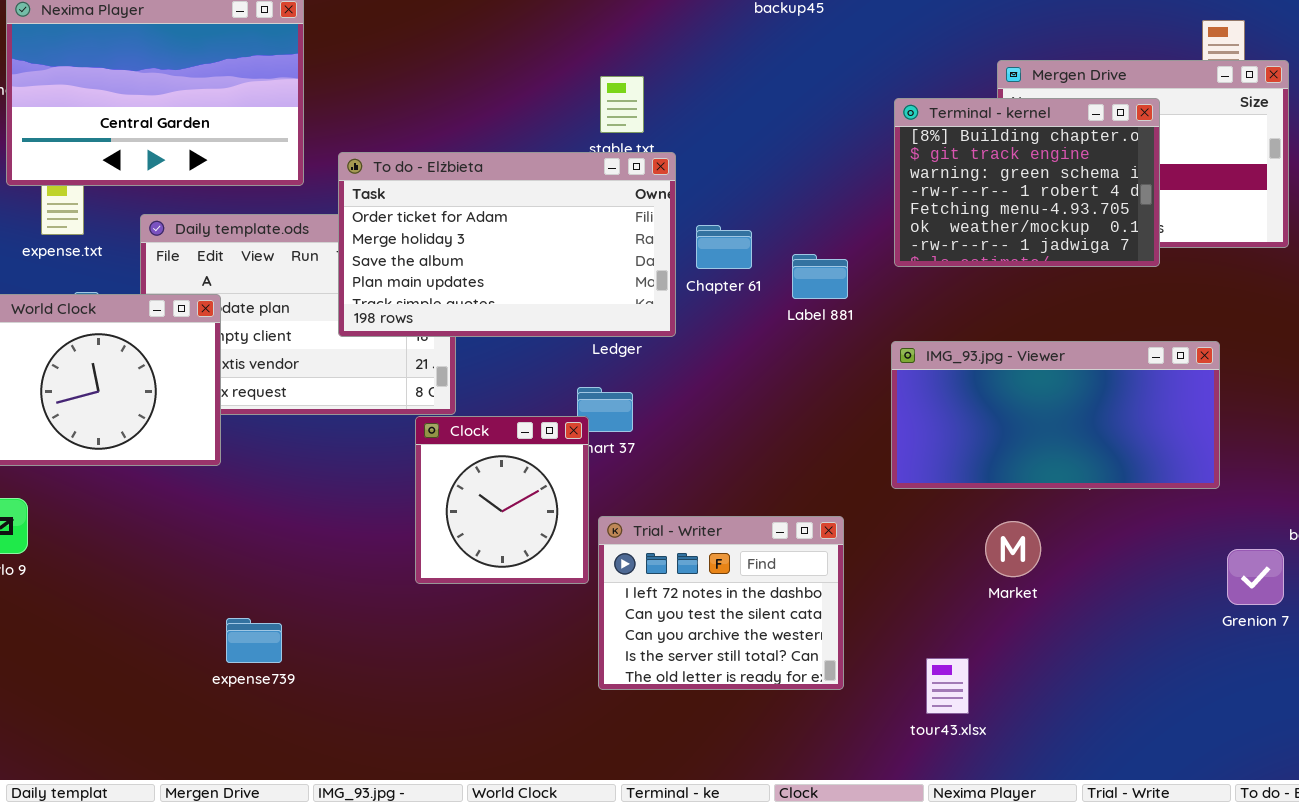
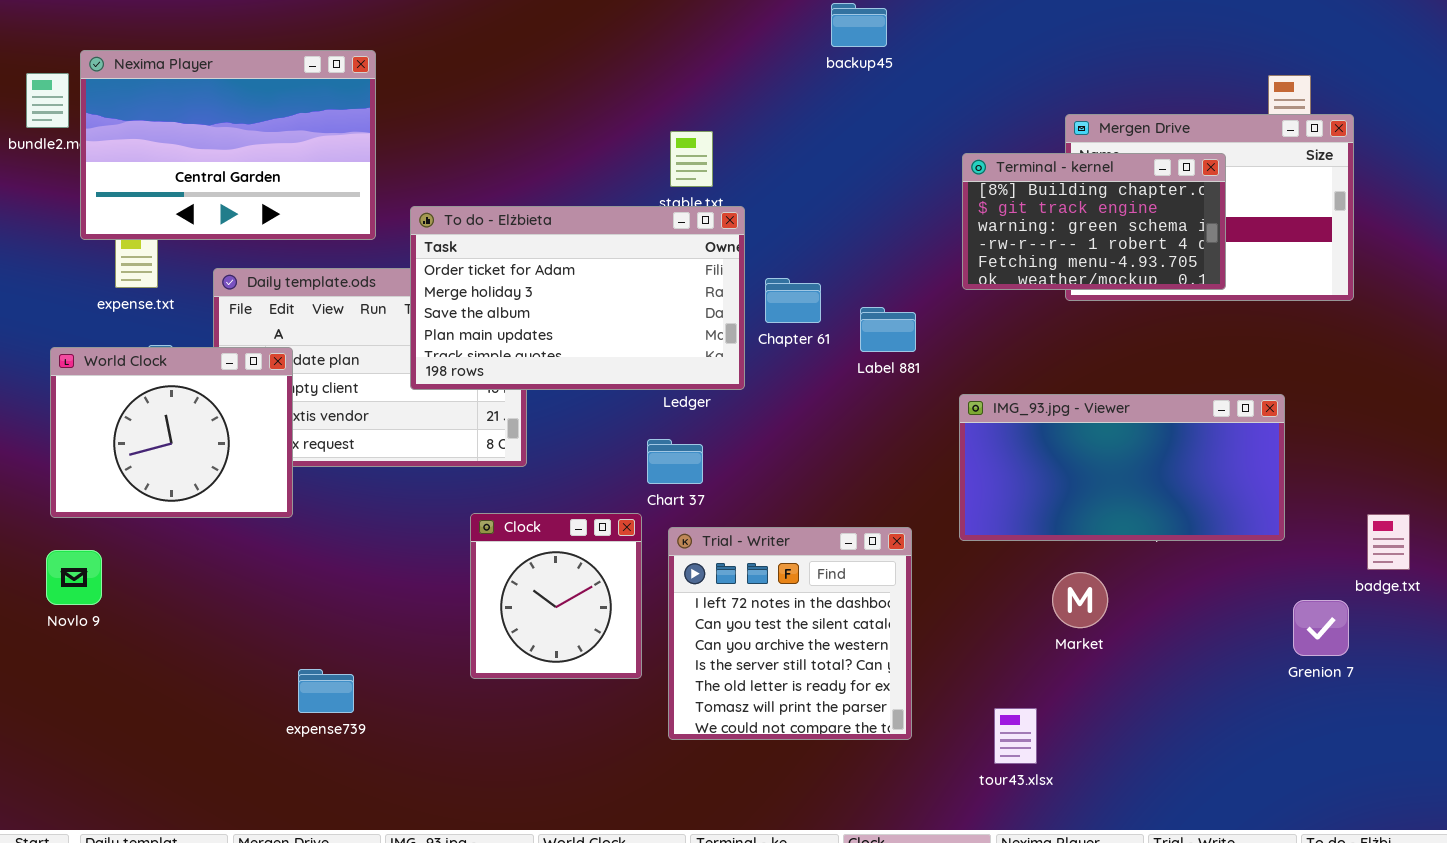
Terminal - kernel: [894,98,1160,267] -> [962,153,1226,290], resized
Clock: [415,416,589,584] -> [470,513,642,679], moved
Trial - Writer: [598,516,844,690] -> [668,527,912,740], resized

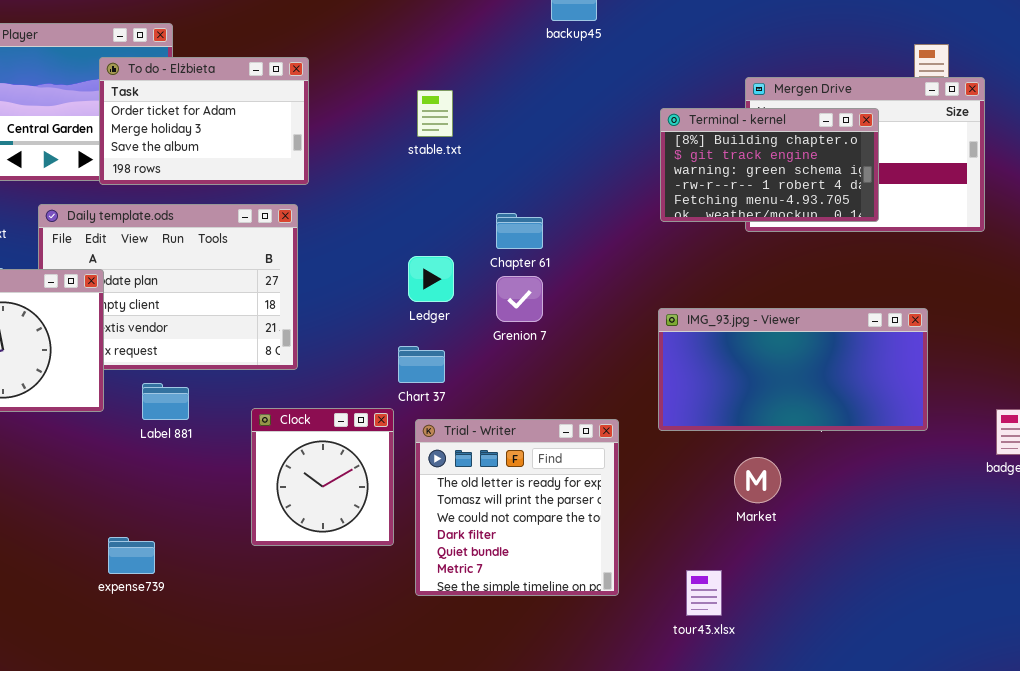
To do - Elżbieta: [410,206,745,390] -> [99,57,309,185], moved, resized
Label 881: [860,307,916,352] -> [142,383,189,420], moved
Trial - Writer: [668,527,912,740] -> [415,419,619,596], scrolled down 4 rows
Grenion 7: [1293,600,1349,656] -> [496,276,543,322], moved

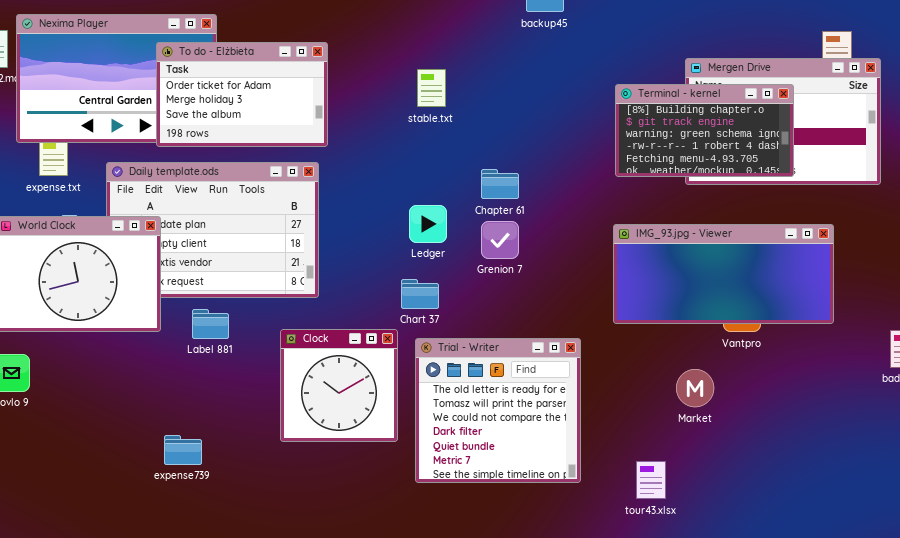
IMG_93.jpg - Viewer: [658,308,928,431] -> [613,224,834,324], moved

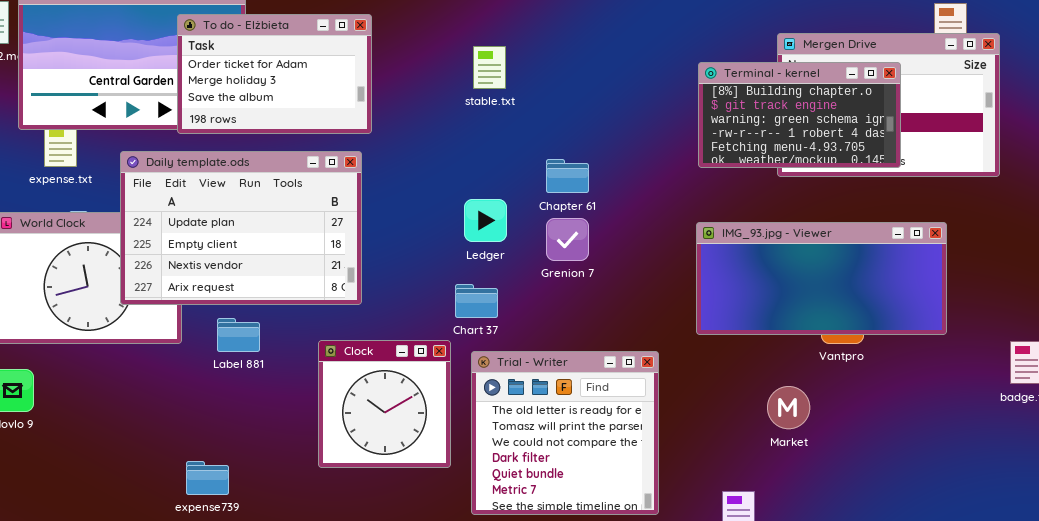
Daily template.ods: [106,162,319,298] -> [120,151,362,305], raised

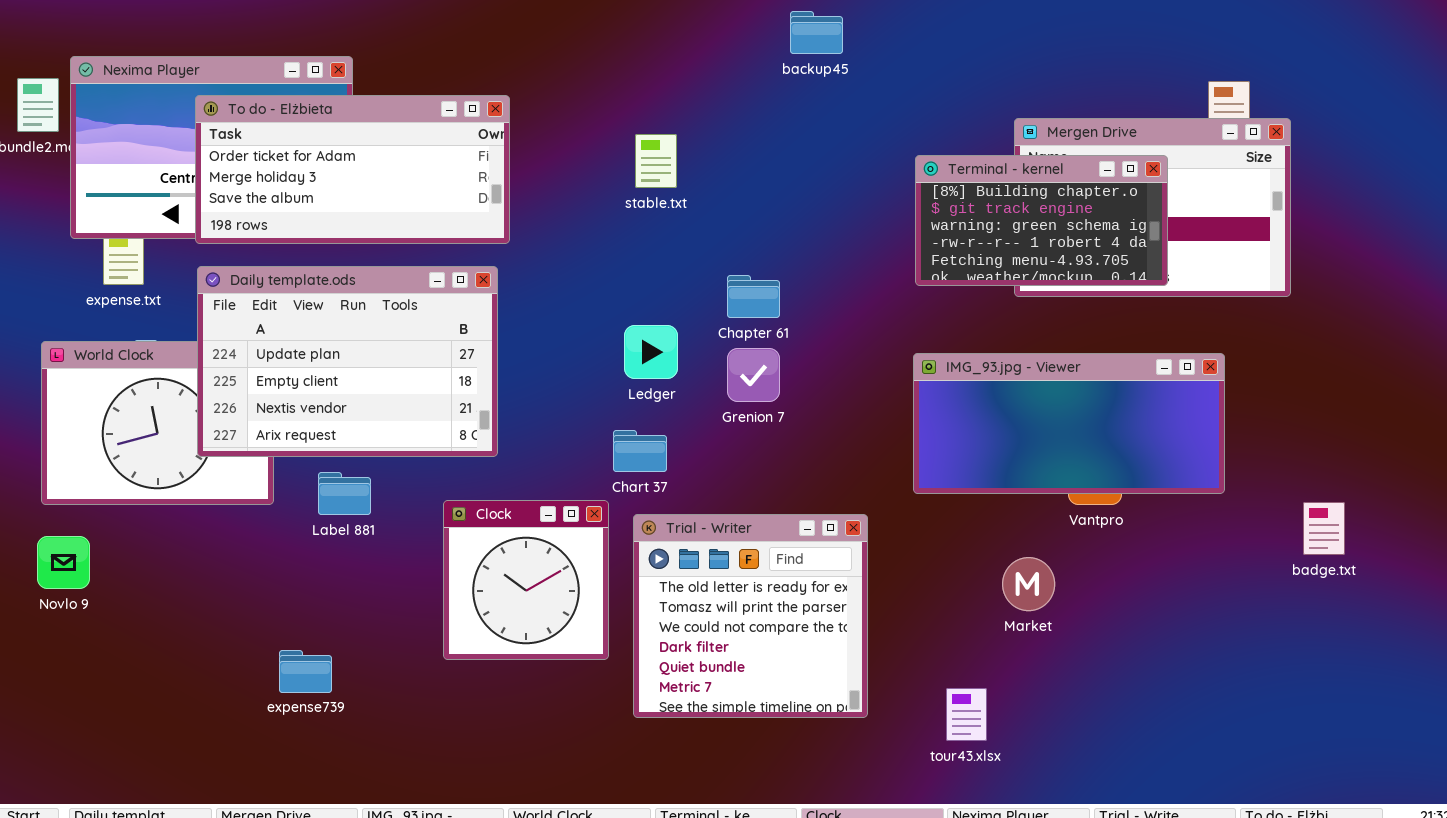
To do - Elżbieta: [177,14,372,134] -> [195,95,510,244], resized

